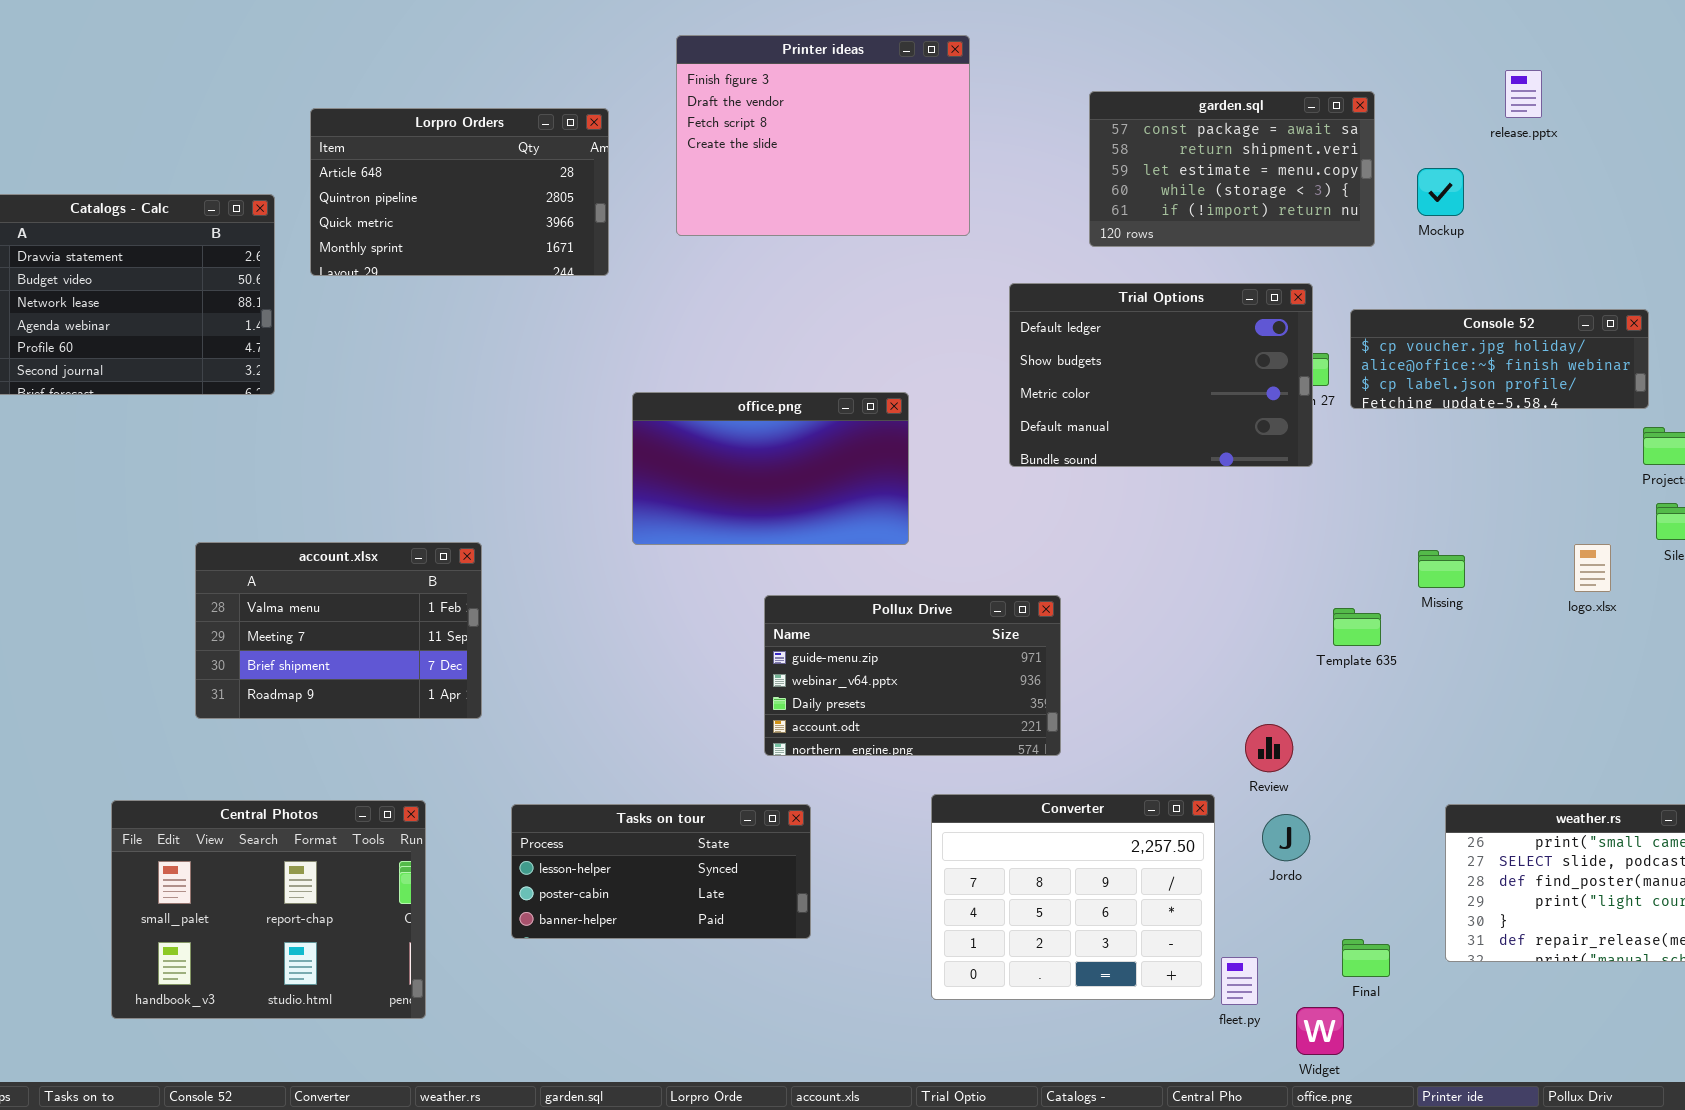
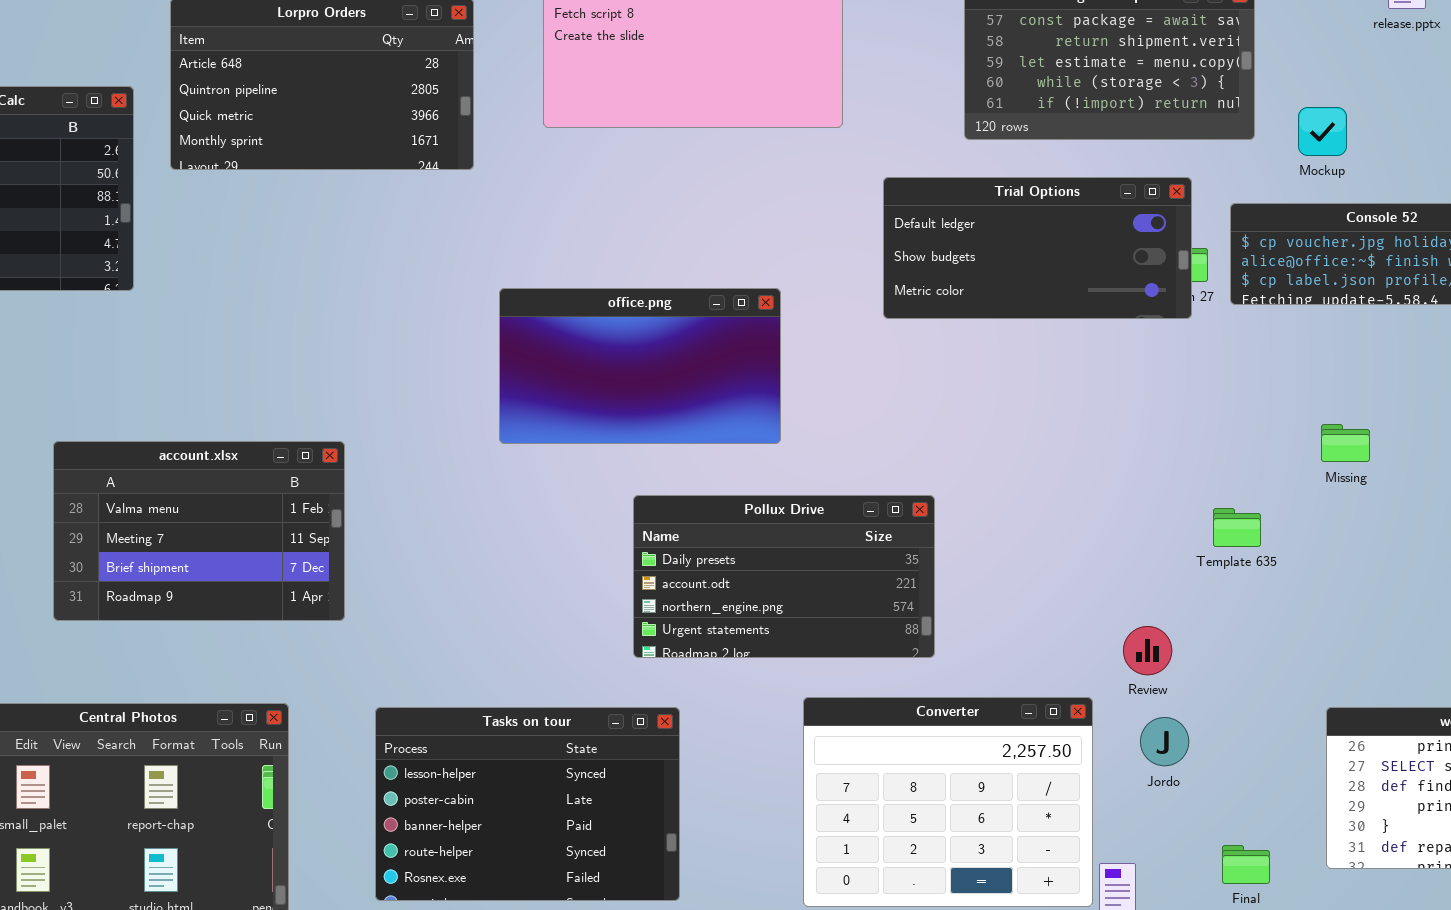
Mockup: [1417,168,1464,216] -> [1298,107,1347,156], moved
Trial Options: [1009,283,1313,467] -> [883,177,1192,319], resized
Missing: [1418,550,1465,588] -> [1321,424,1370,462], moved
Pollux Drive: [764,595,1061,756] -> [633,495,935,658], scrolled down 2 rows
Tasks on tour: [511,804,811,939] -> [375,707,680,901], resized

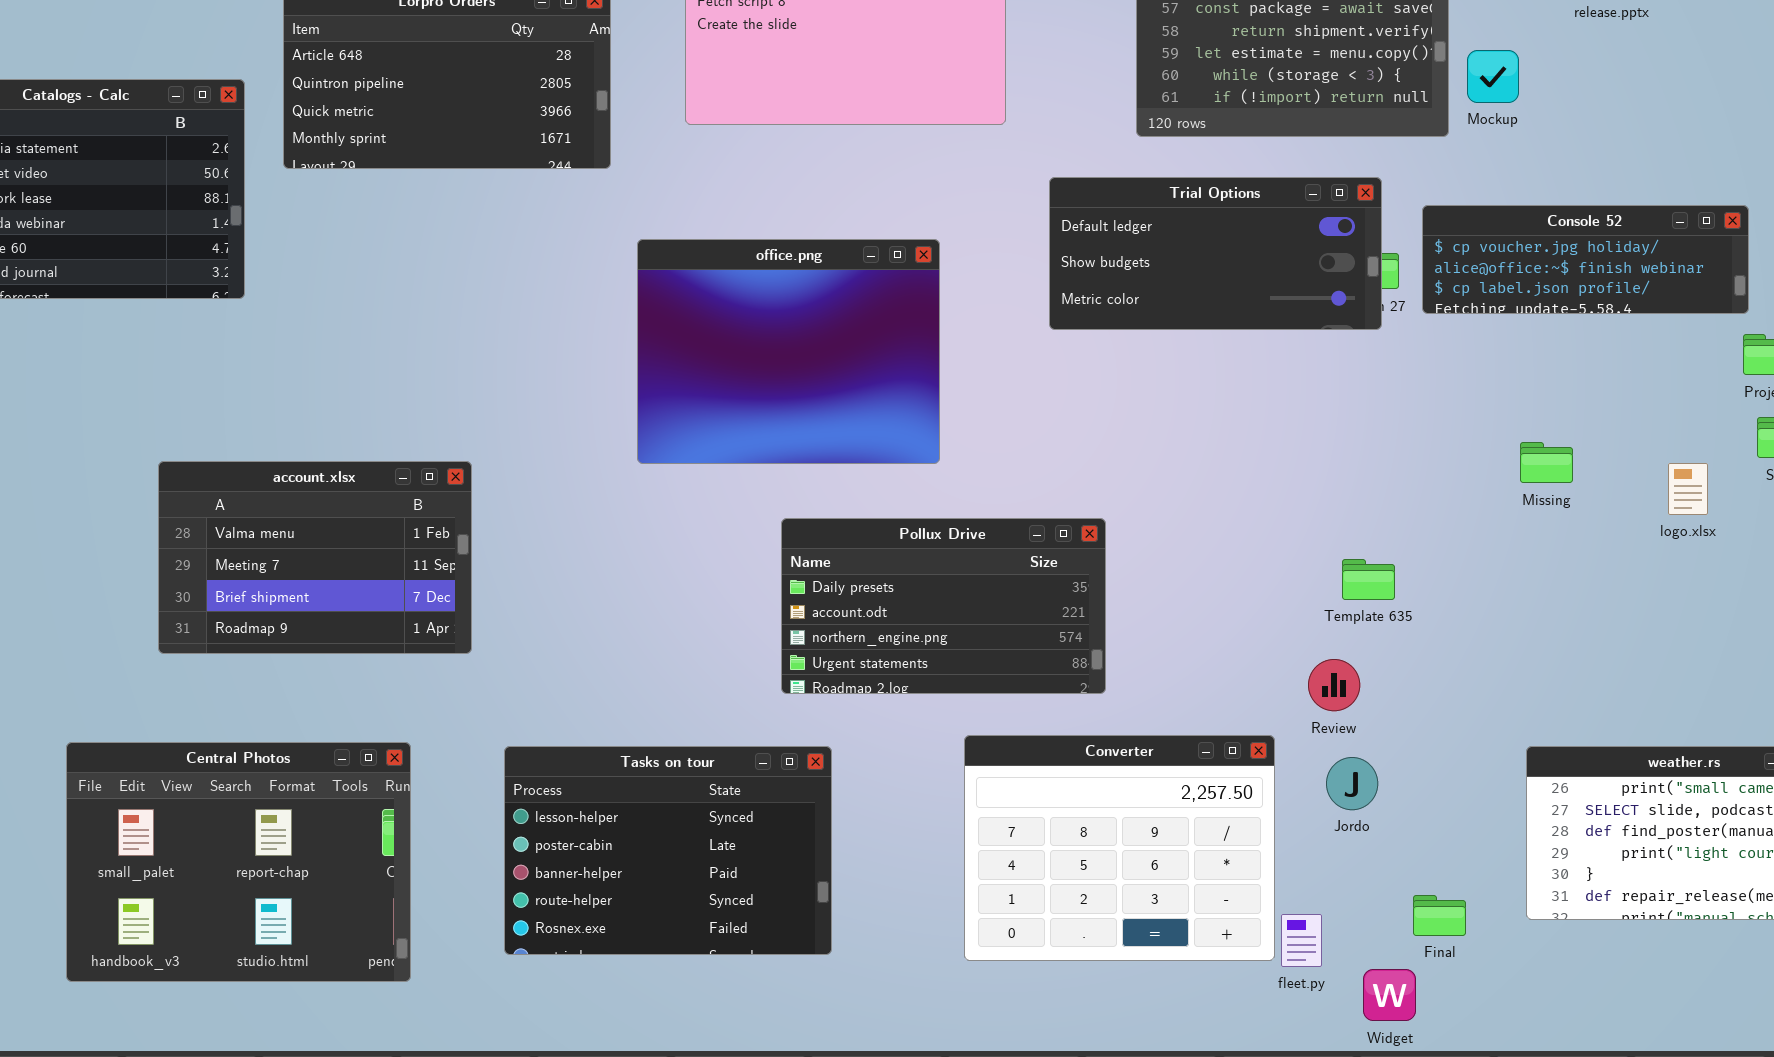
Mockup: [1298,107,1347,156] -> [1467,50,1519,103], moved
office.png: [499,288,781,444] -> [637,239,940,464], resized
Template 635: [1213,508,1261,547] -> [1342,559,1395,600], moved

